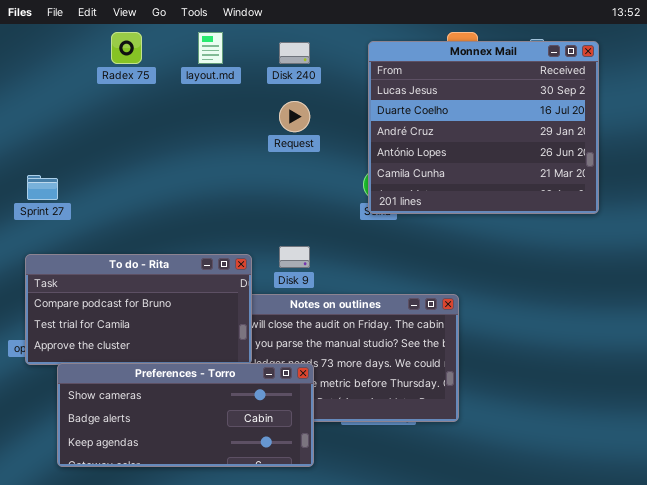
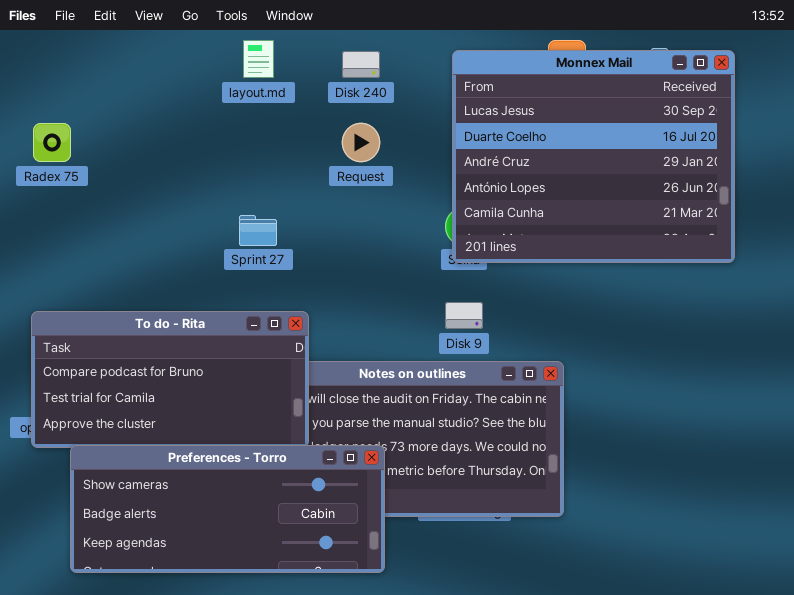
Radex 75: [111,32,142,64] -> [33,123,71,162], moved
Sprint 27: [27,175,58,200] -> [239,215,277,246], moved
Disk 9: [279,246,310,268] -> [445,302,483,329], moved

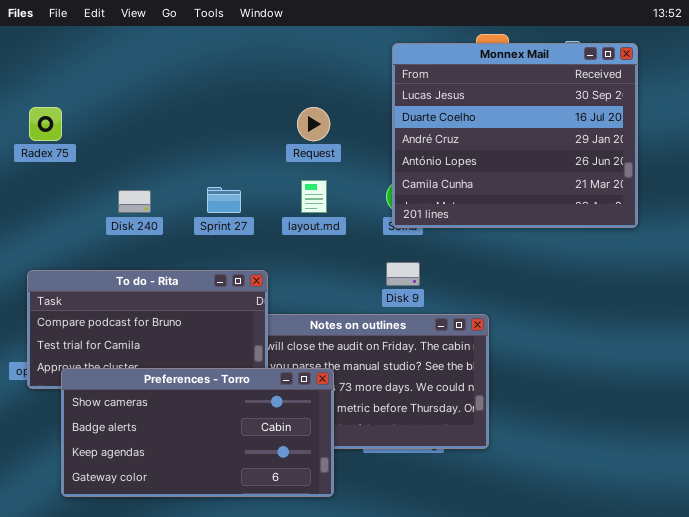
layout.md: [243,40,274,78] -> [301,180,327,213], moved
Disk 240: [342,51,380,78] -> [118,190,151,213], moved
Preferences - Torro: [70,445,385,573] -> [61,368,334,497], resized

